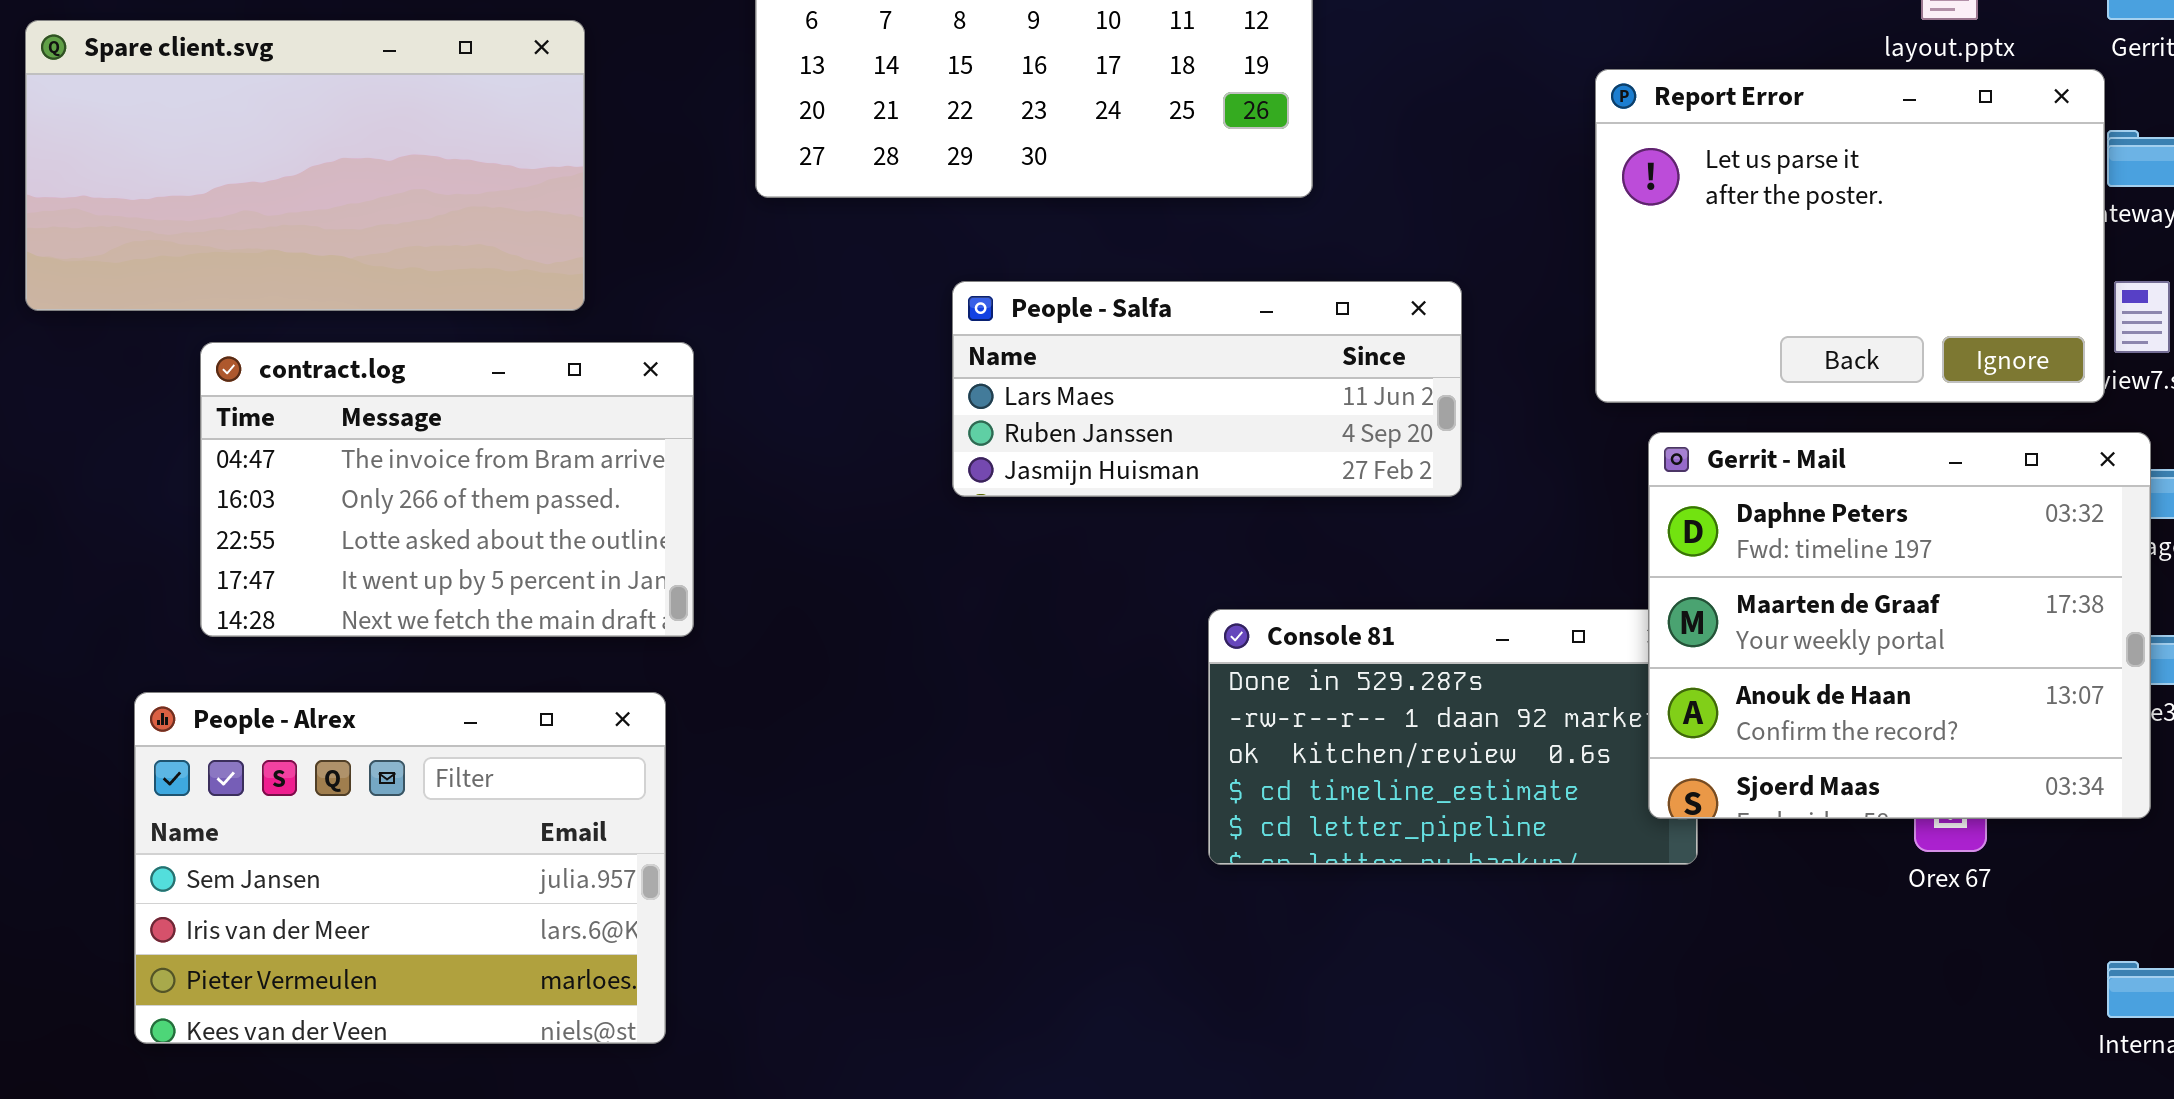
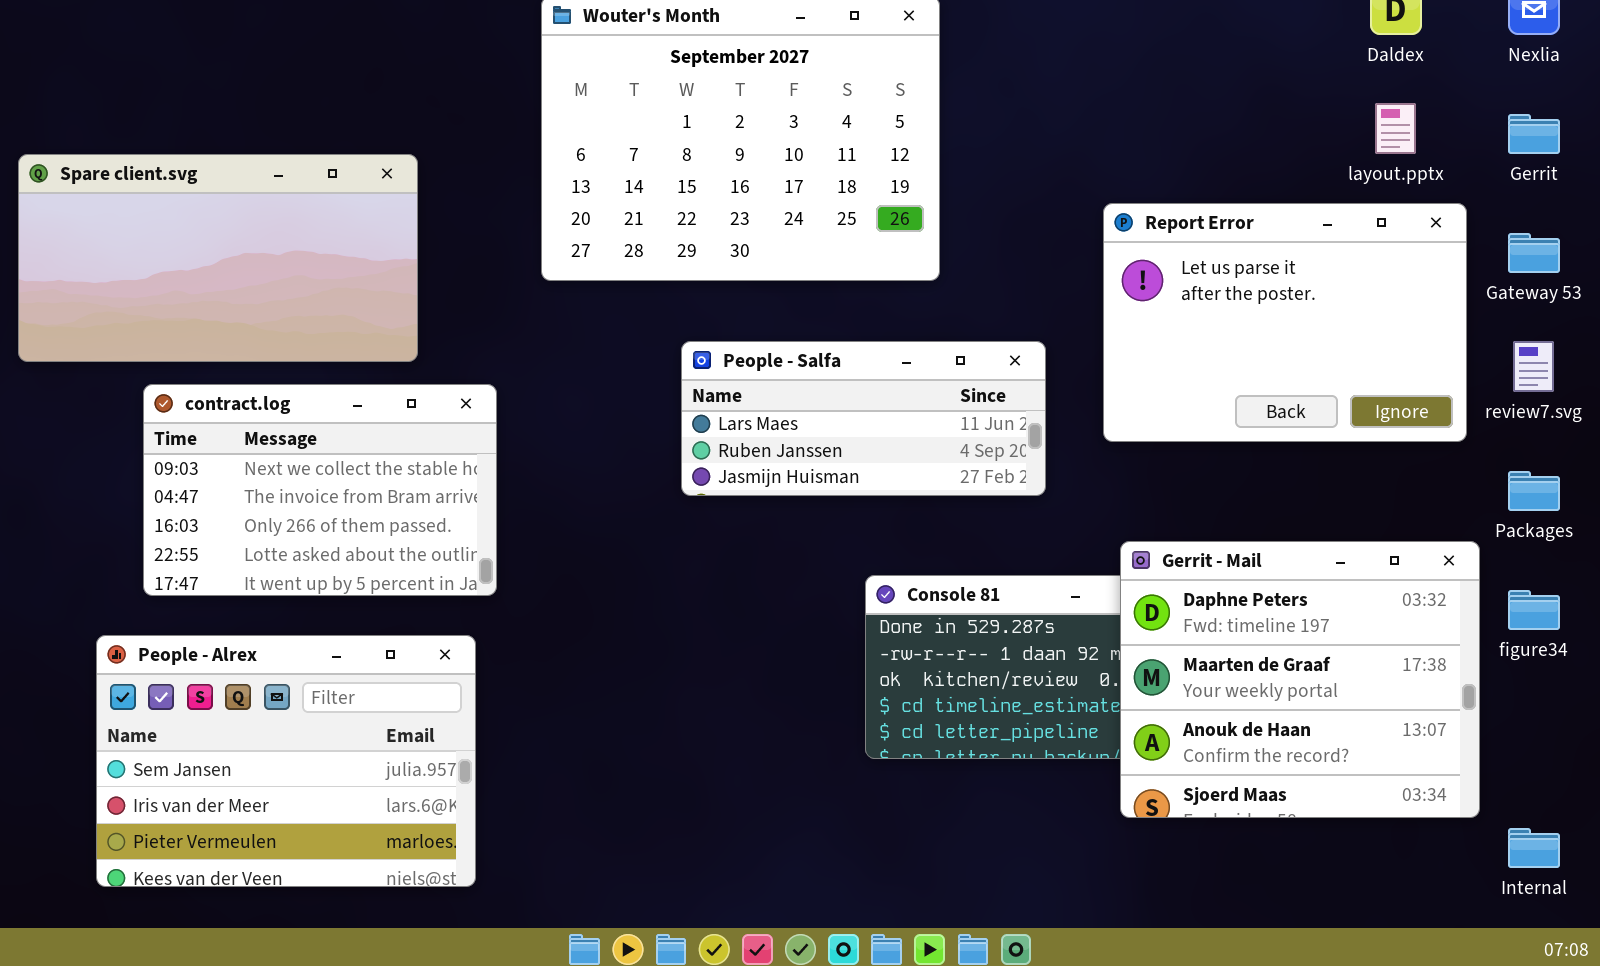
Report Error: [1595,69,2105,403] -> [1103,203,1467,442], moved
contract.log: [200,342,694,637] -> [143,384,497,596], scrolled up 1 row
Gerrit - Mail: [1648,432,2151,819] -> [1120,541,1480,818], moved

